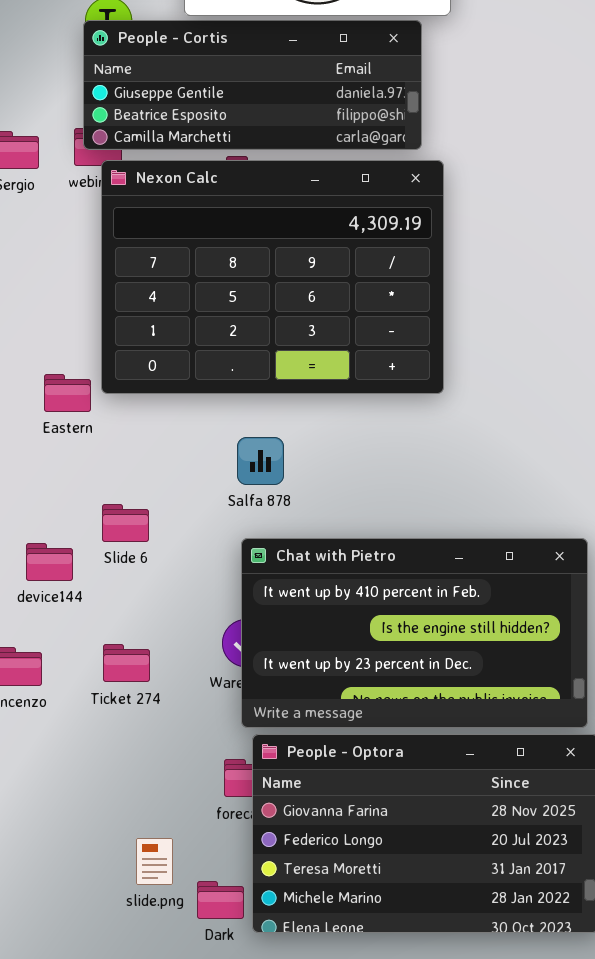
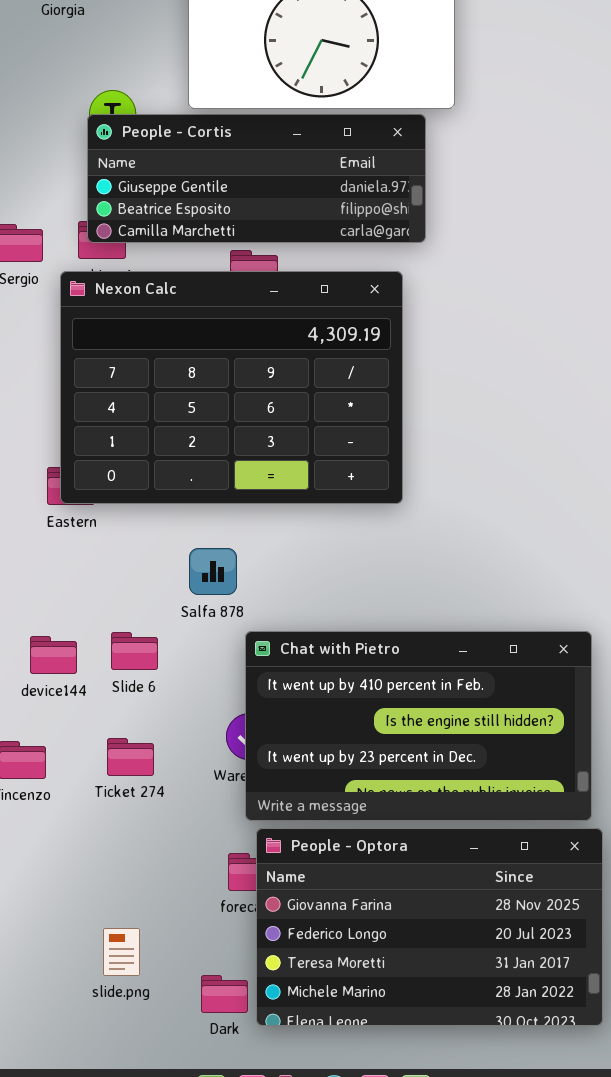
Nexon Calc: [101,160,444,394] -> [60,271,403,504], moved
Salfa 878: [237,437,284,485] -> [189,548,237,595], moved
Slide 6: [102,504,149,542] -> [111,632,158,670], moved
slide.png: [136,838,173,885] -> [103,928,140,976], moved

